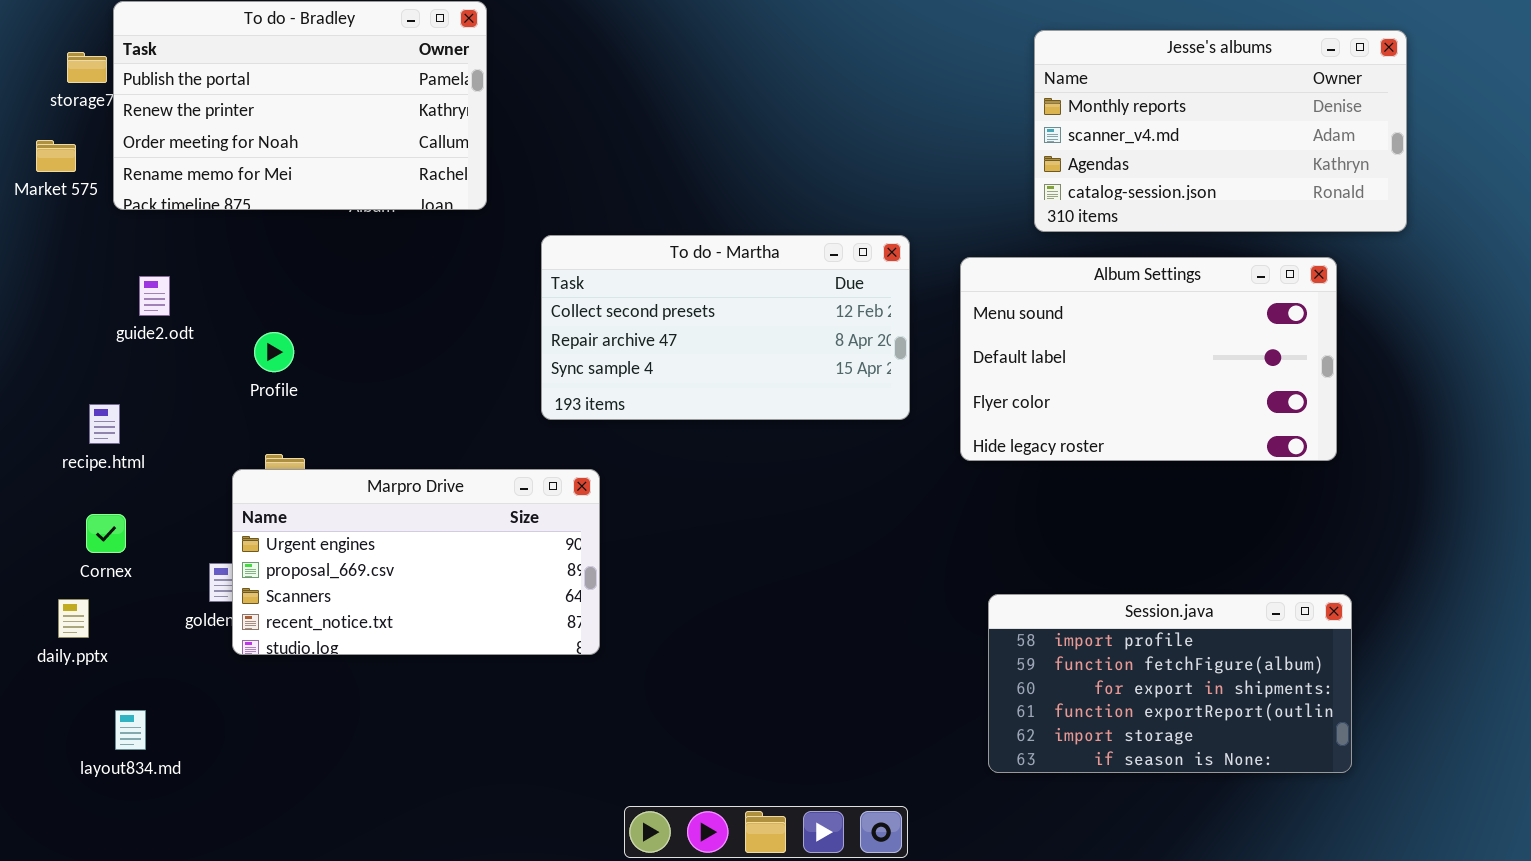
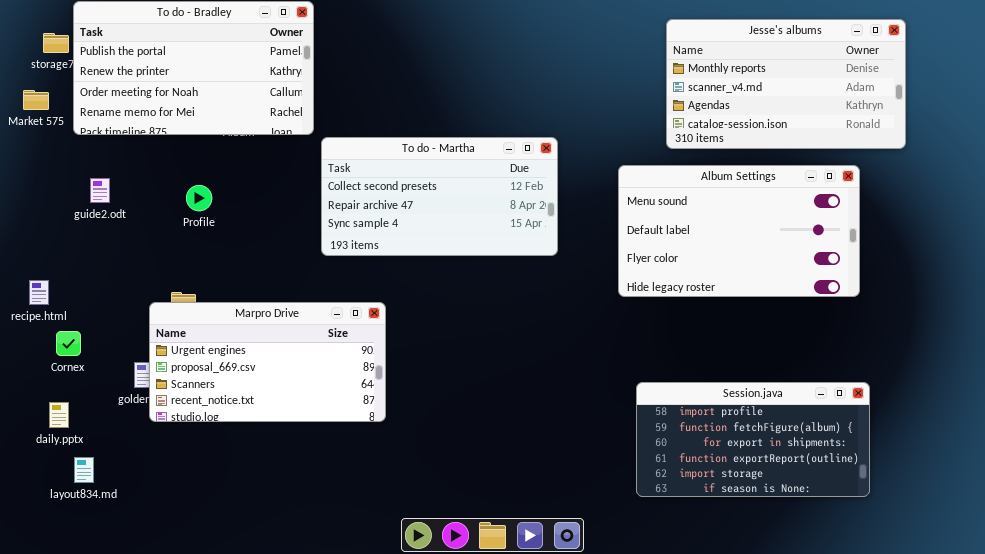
To do - Martha: [541,235,910,420] -> [321,137,558,256], moved
Profile: [254,332,294,372] -> [186,185,212,211], moved
recipe.html: [89,404,120,444] -> [29,280,49,305], moved
daily.pptx: [58,599,89,638] -> [49,402,69,428], moved

